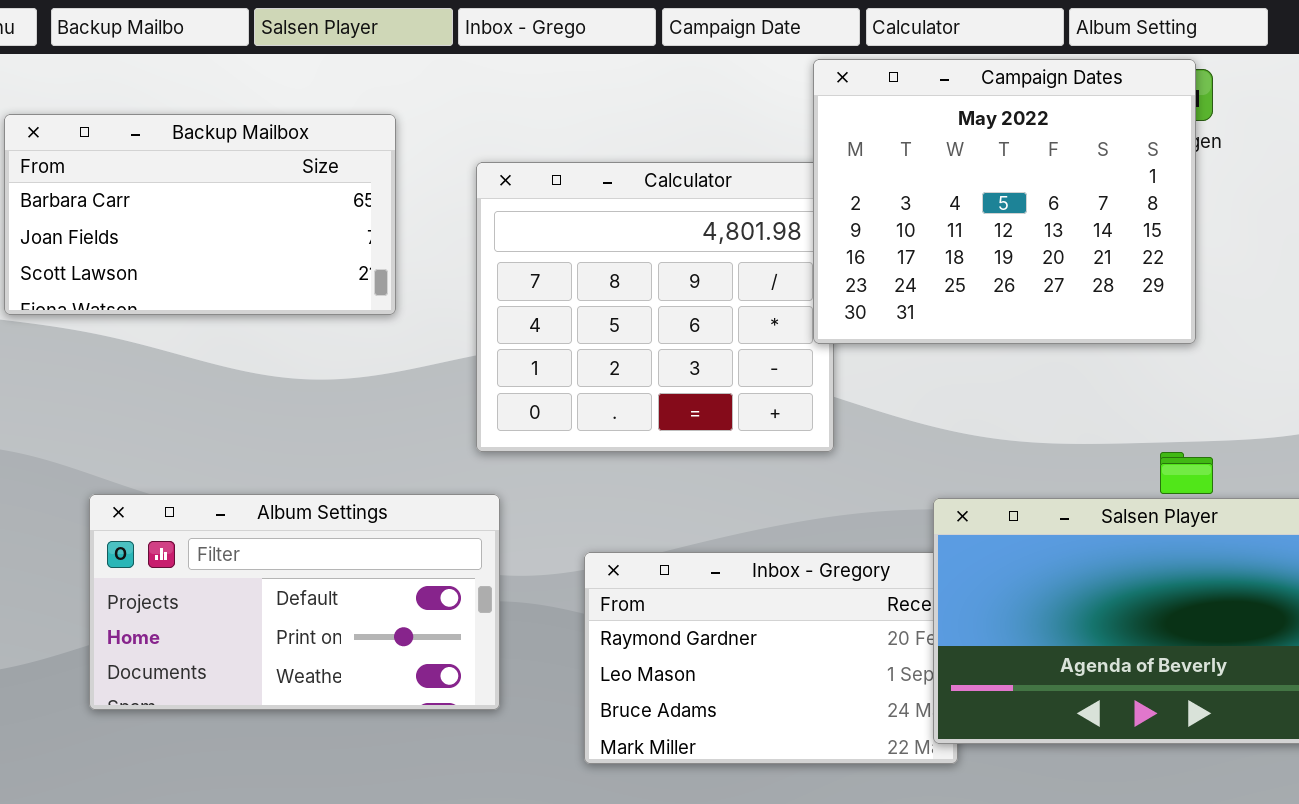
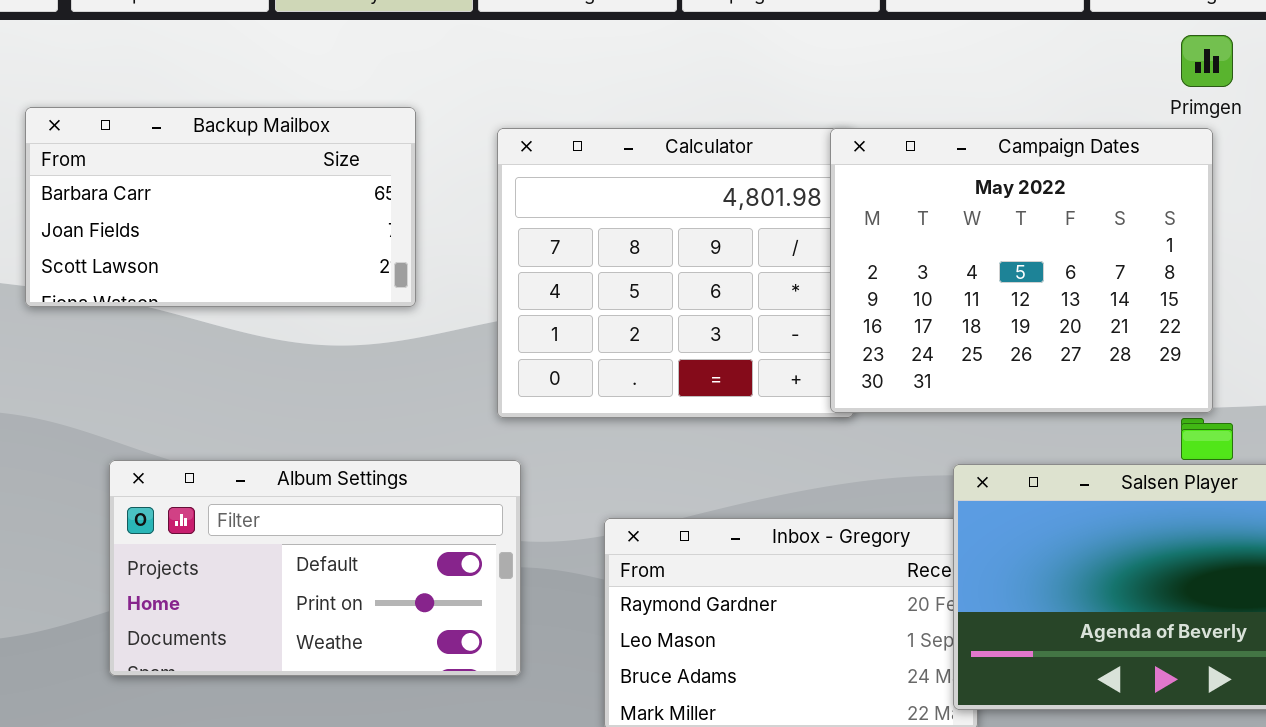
Campaign Dates: [813,59,1196,344] -> [830,128,1213,413], moved
Backup Mailbox: [4,114,396,315] -> [25,107,416,307], moved

